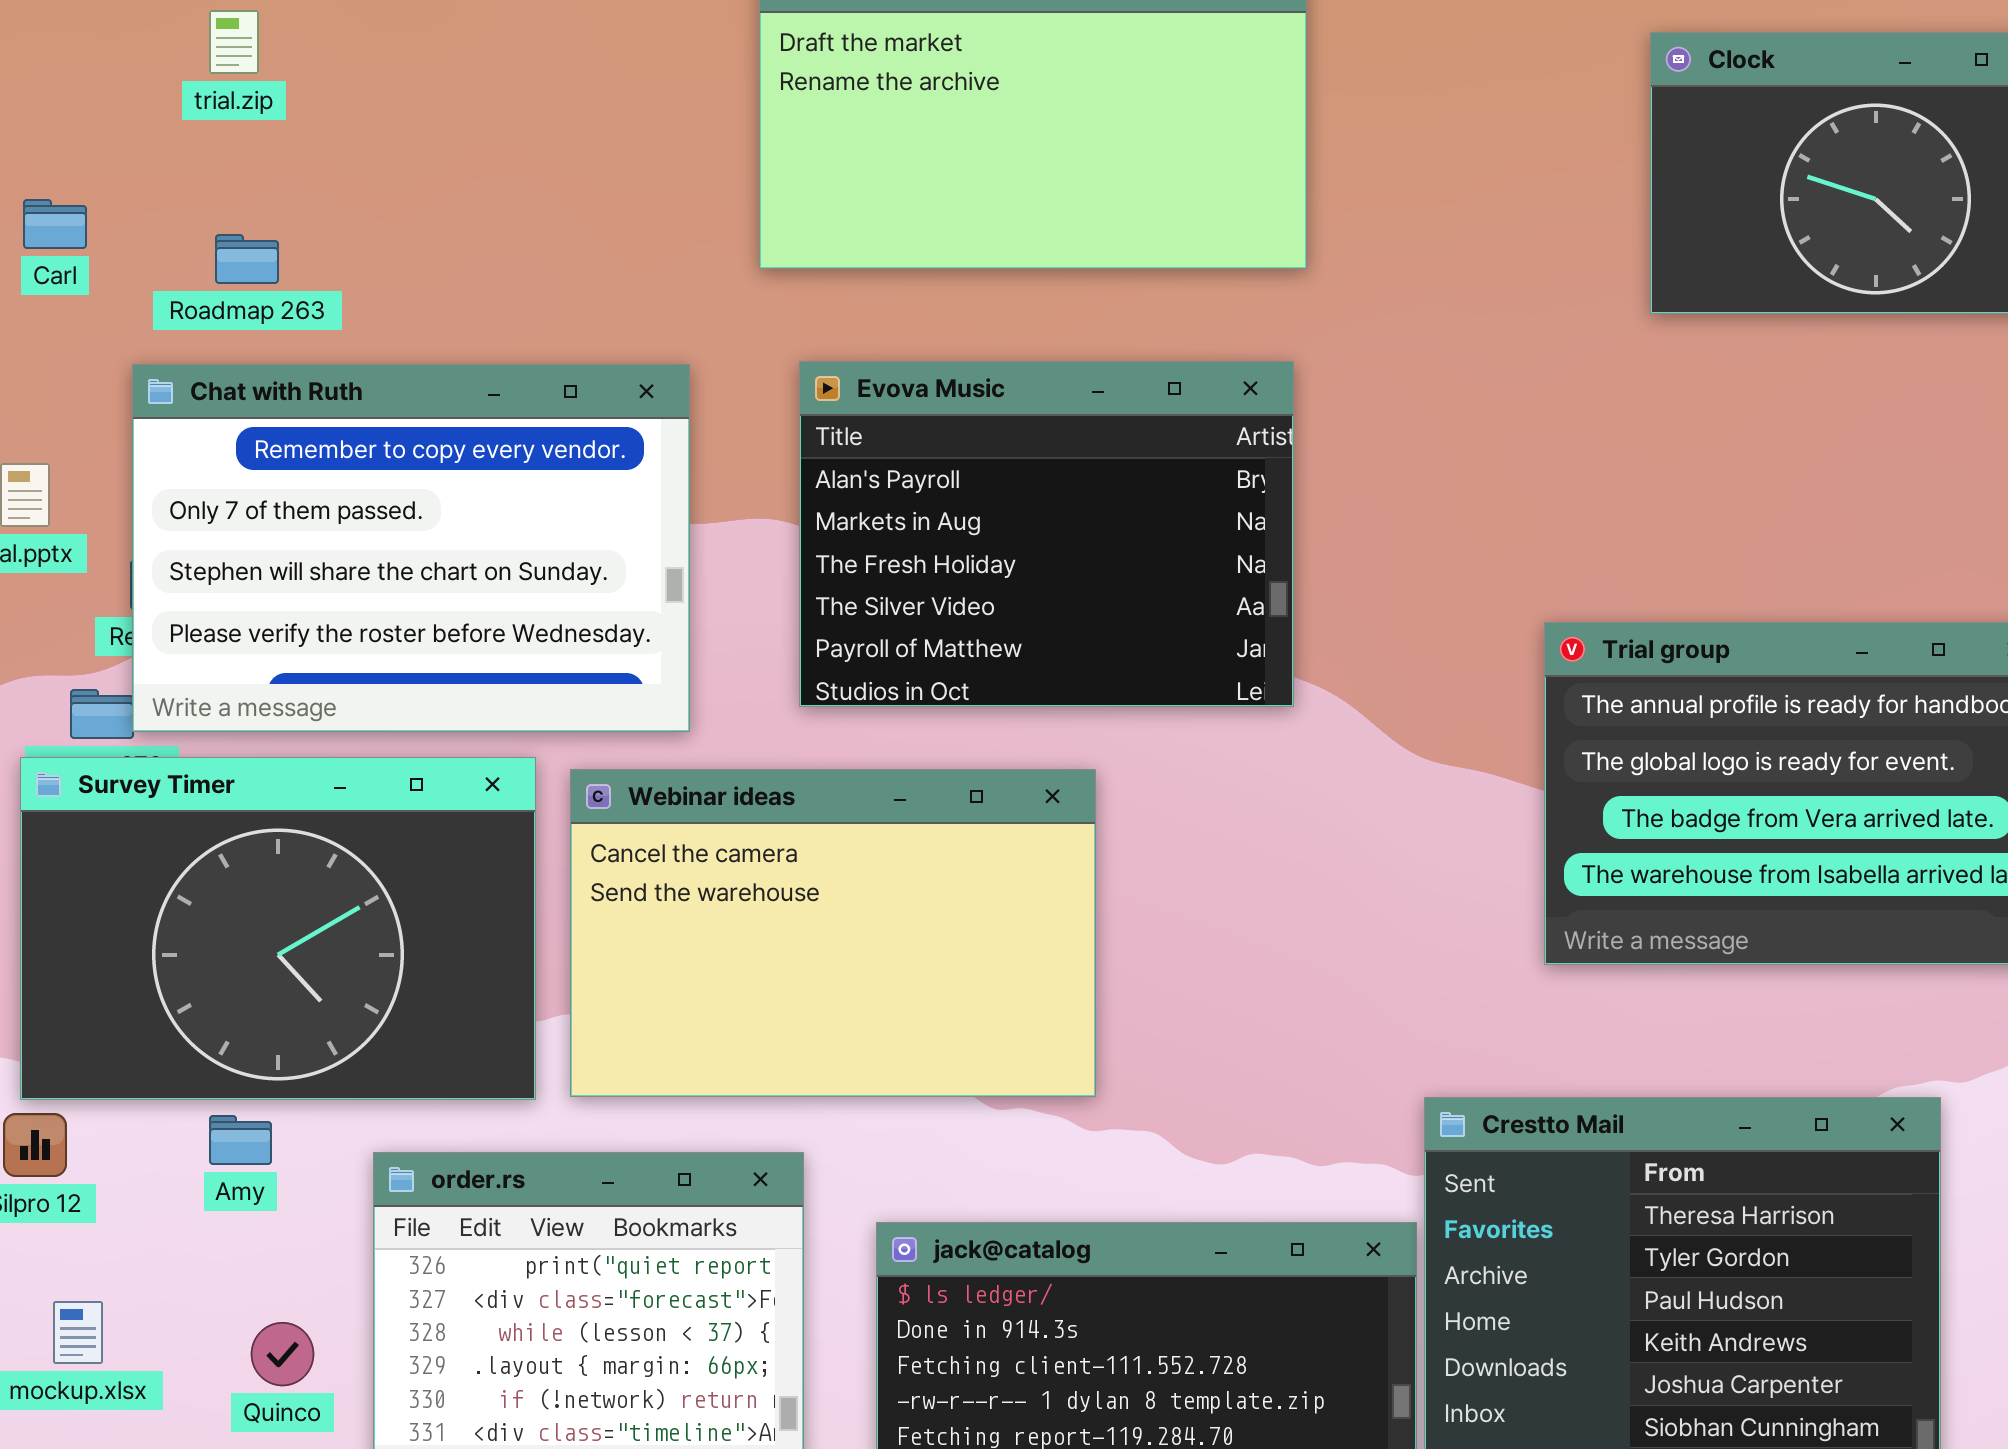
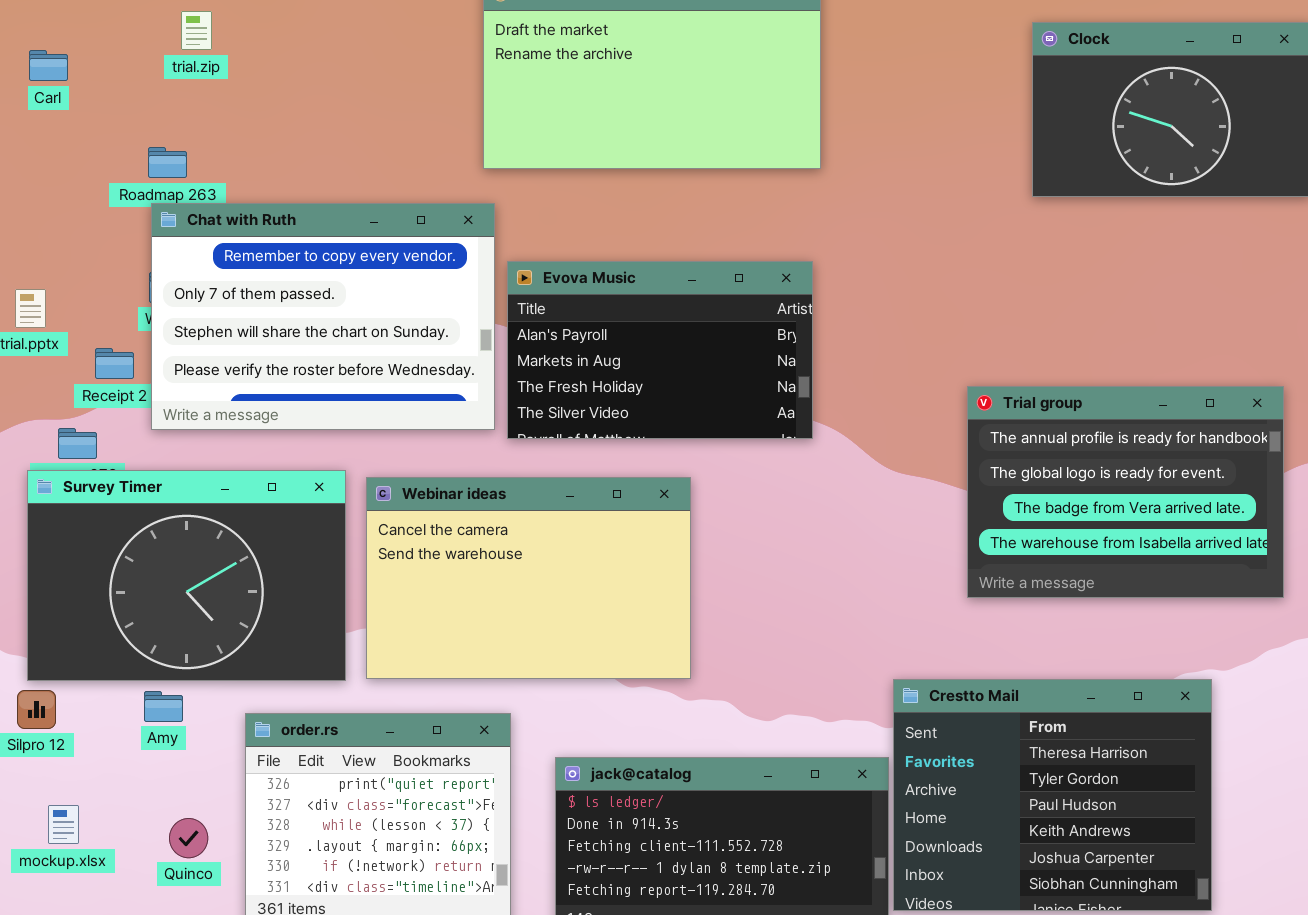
trial.zip: [209,10,259,74] -> [181,11,212,50], moved
Carl: [23,199,87,249] -> [29,50,68,81], moved
Evova Music: [799,361,1294,707] -> [507,261,813,439], resized
Chat with Ruth: [132,364,690,732] -> [151,203,495,430], moved

